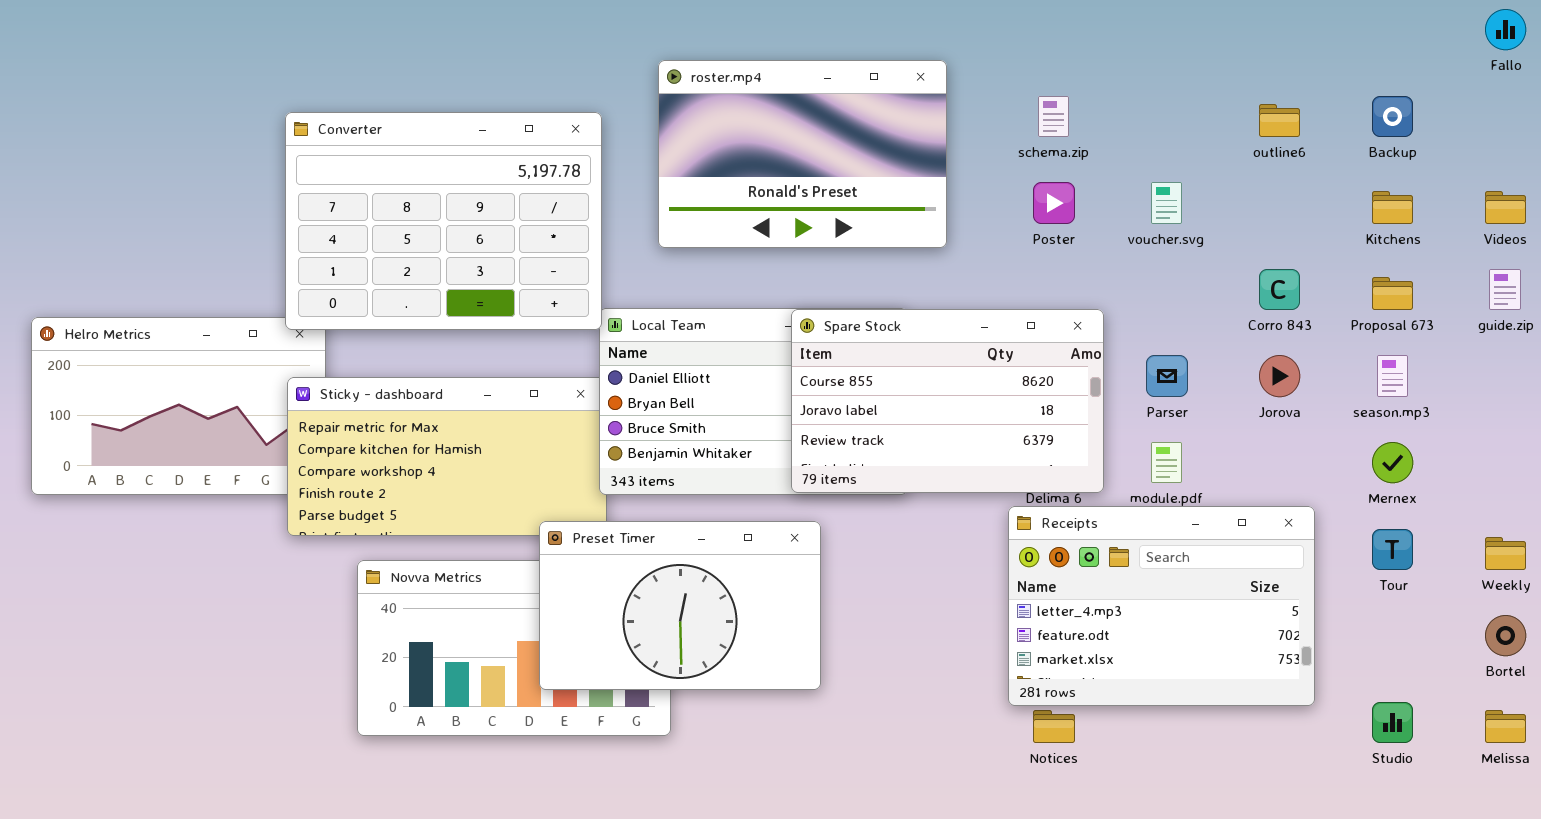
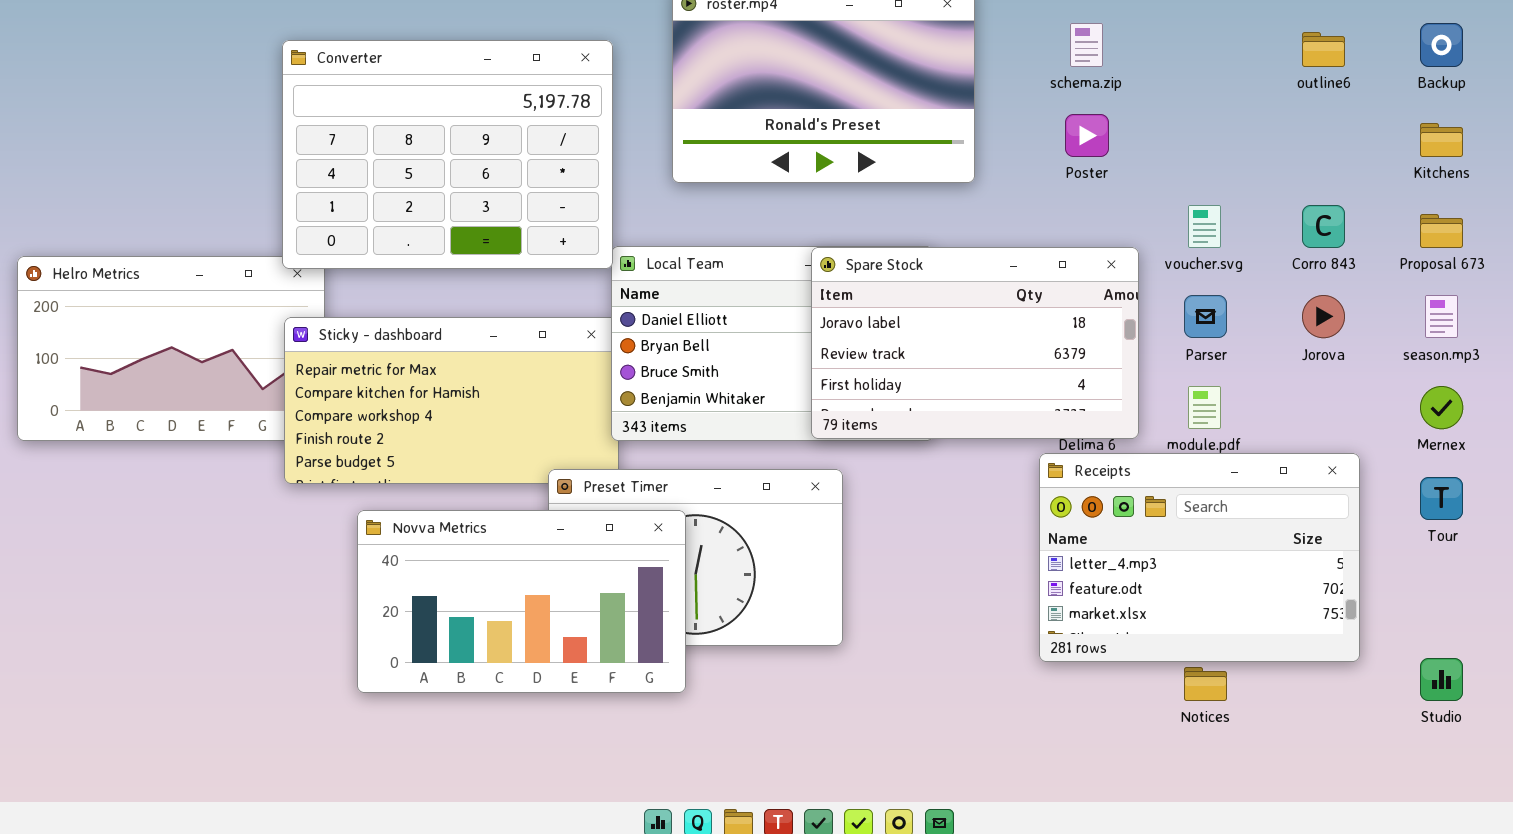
voucher.svg: [1151,182,1182,224] -> [1188,205,1221,248], moved
Spare Stock: [791,309,1104,493] -> [811,247,1139,439], scrolled down 1 row
Novva Metrics: [357,560,671,736] -> [357,510,686,693], raised
Notices: [1033,710,1075,743] -> [1184,667,1227,701], moved

